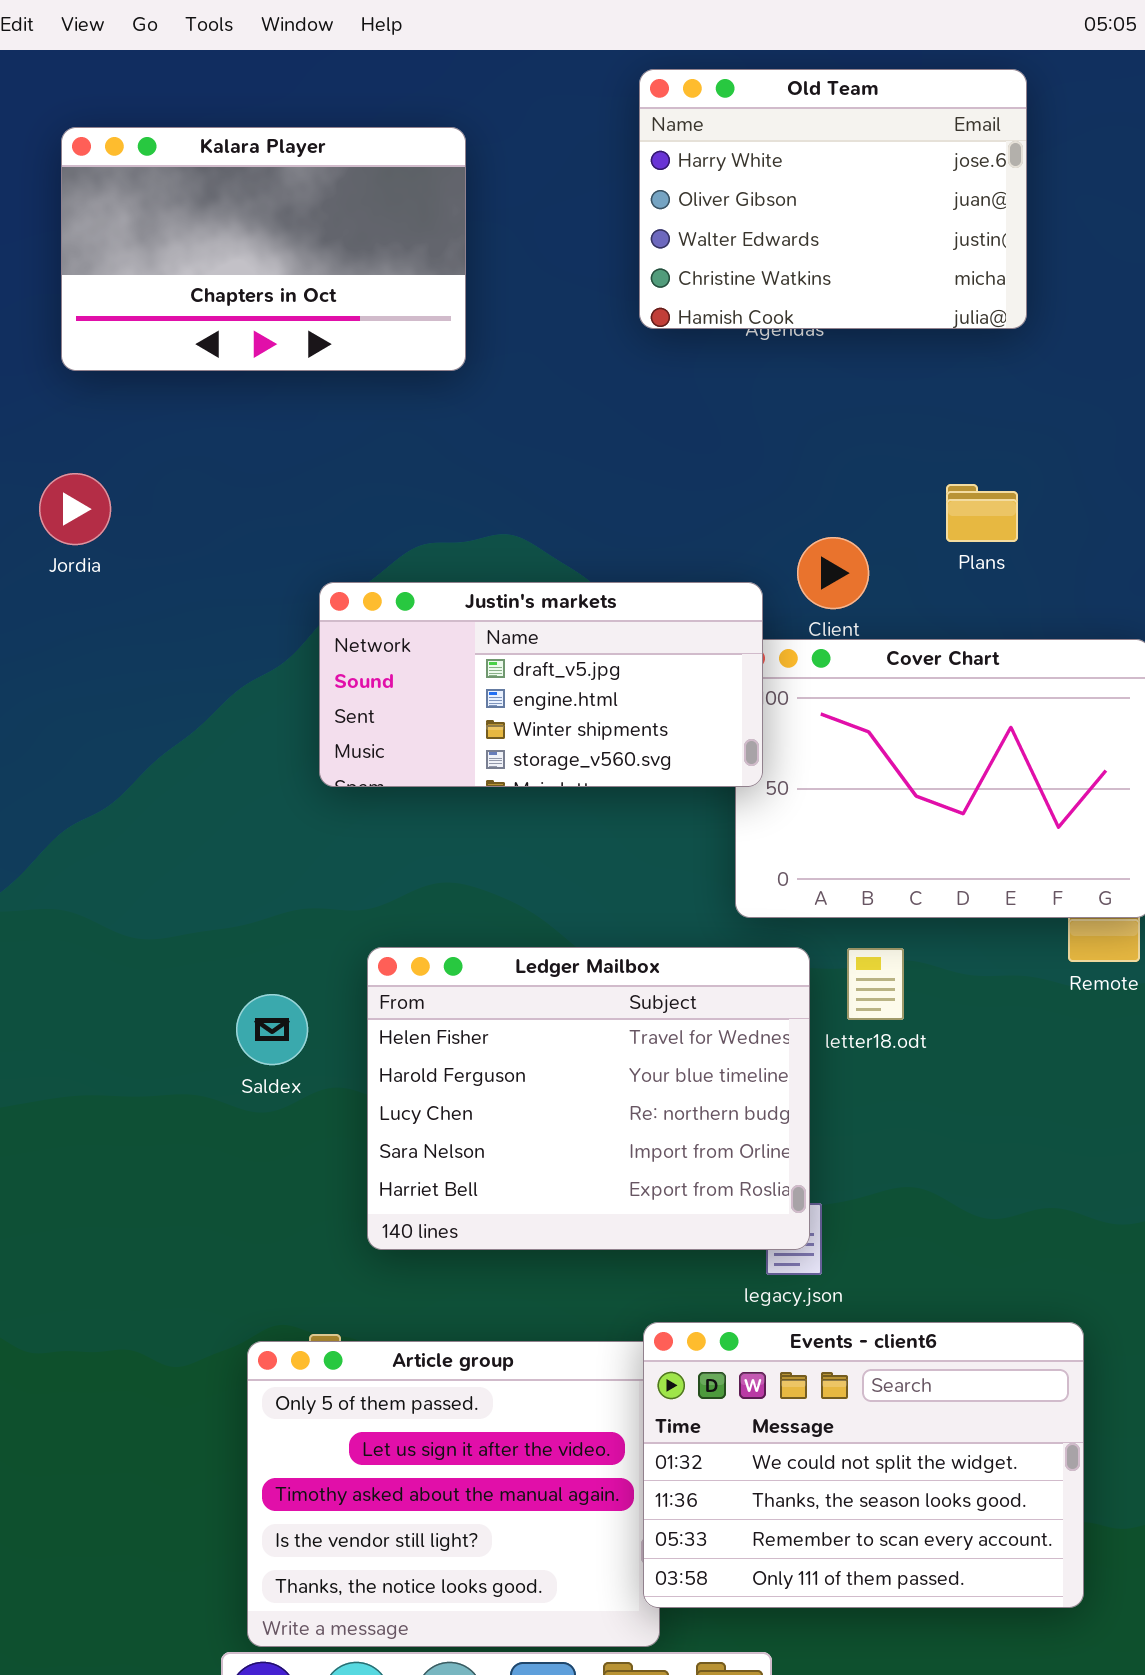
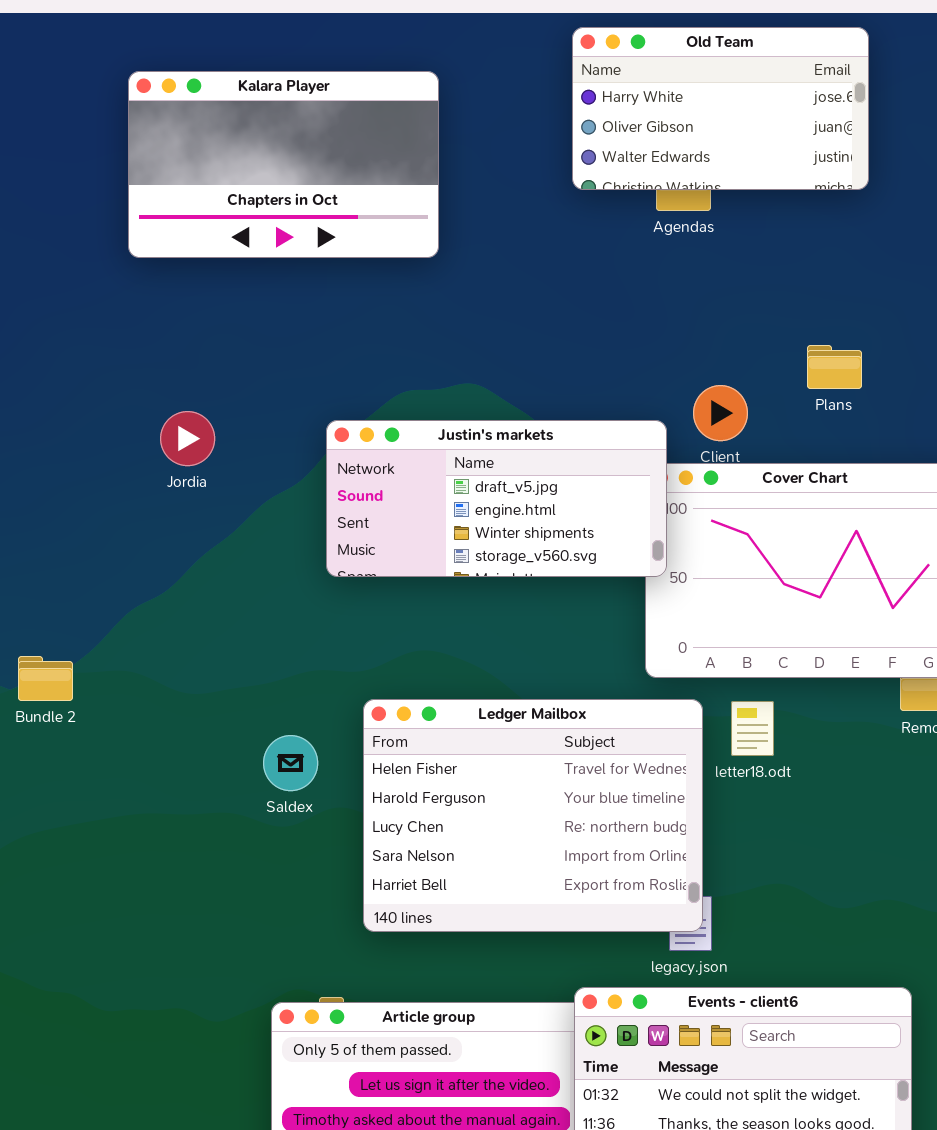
Old Team: [639,69,1027,329] -> [572,27,869,190], resized
Jordia: [39,473,111,545] -> [160,411,215,466], moved

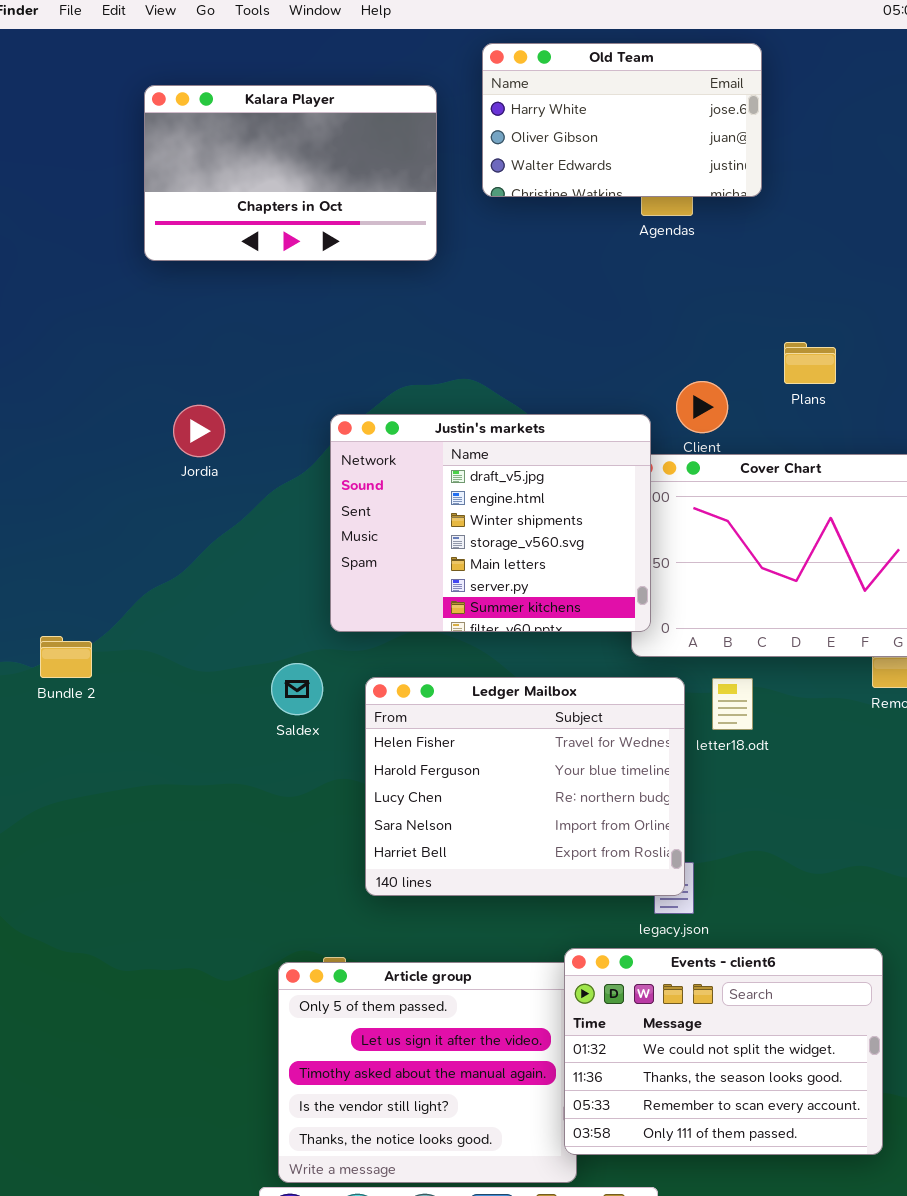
Old Team: [572,27,869,190] -> [482,43,762,197], moved
Justin's markets: [326,420,667,577] -> [330,414,651,632], resized
Saldex: [263,735,318,791] -> [271,663,323,715], moved

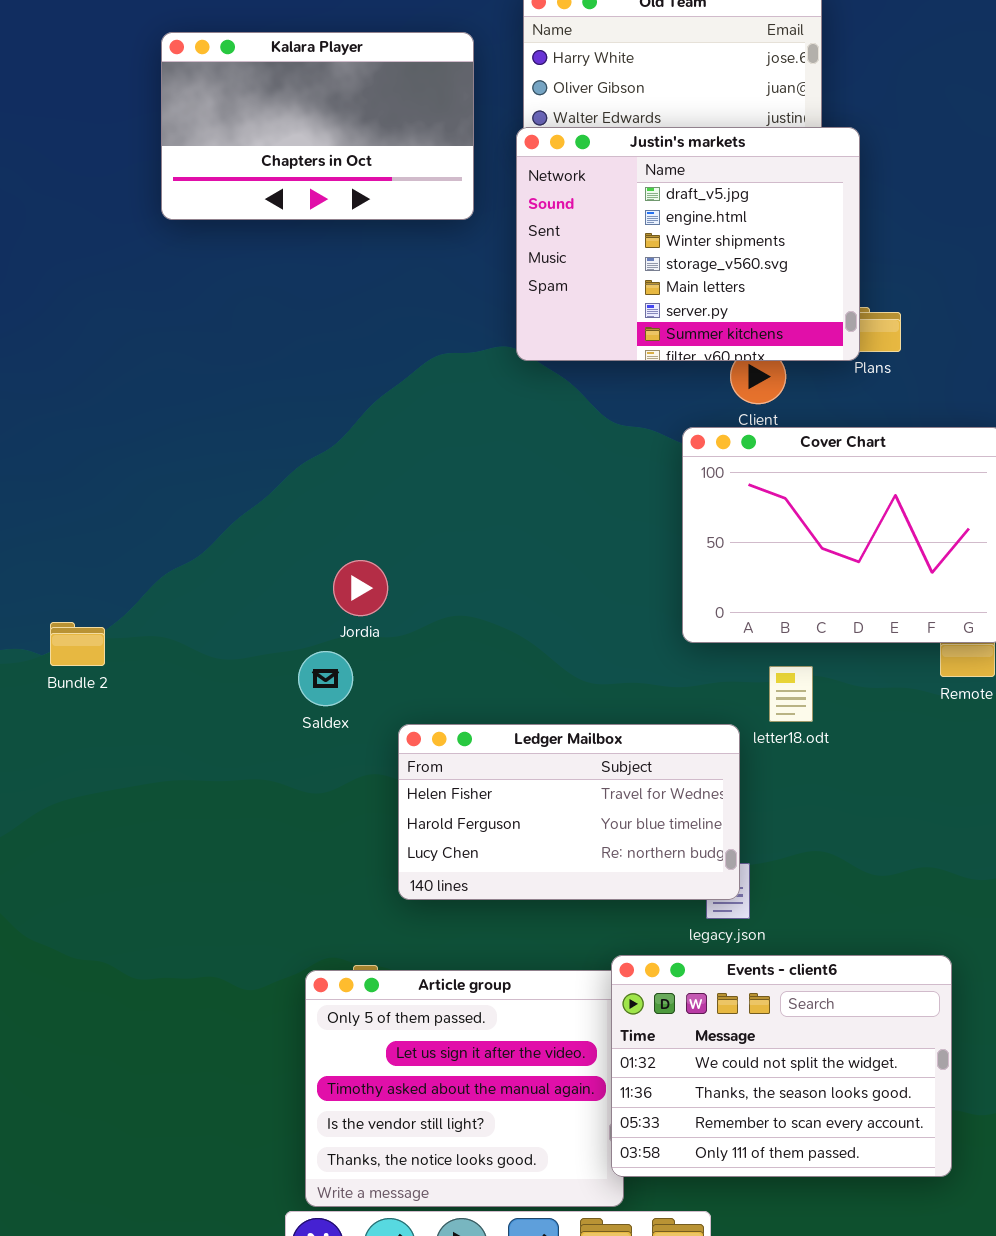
Jordia: [173,405,225,457] -> [333,560,388,616], moved
Justin's markets: [330,414,651,632] -> [516,127,860,361], moved
Ledger Mailbox: [365,677,685,896] -> [398,724,740,900], resized

